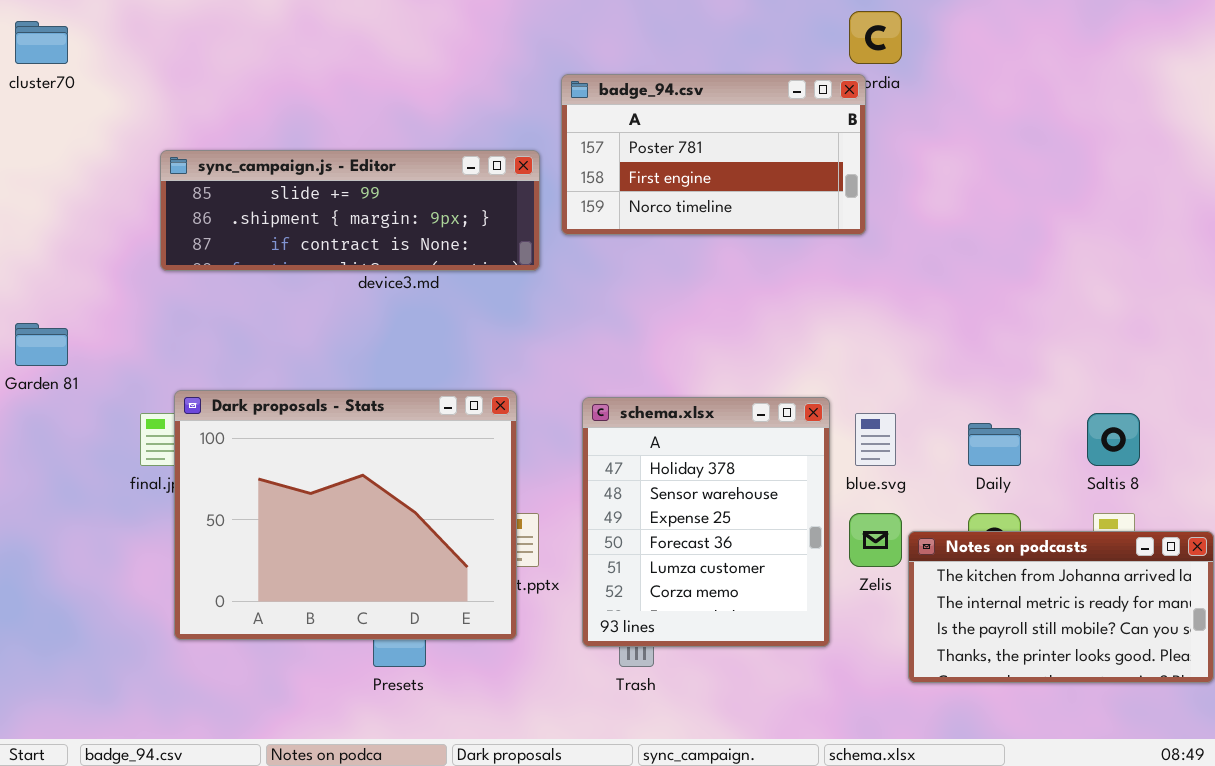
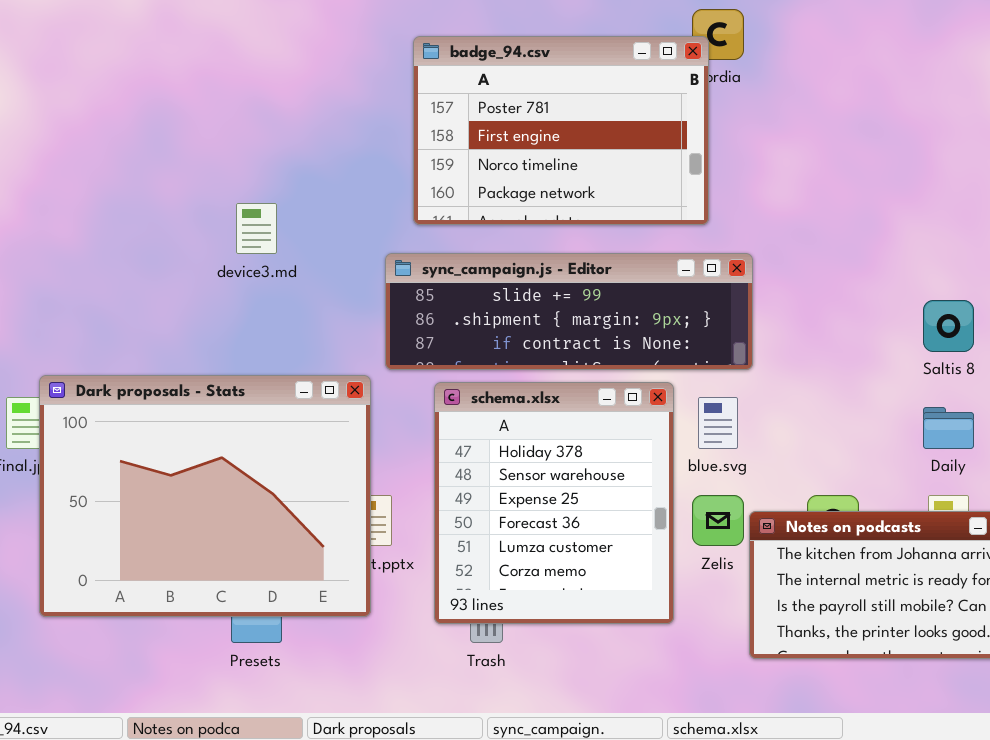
badge_94.csv: [561,74,866,235] -> [413,36,709,225], resized
sync_campaign.js - Editor: [160,150,540,271] -> [385,253,753,370], moved
Saltis 8: [1087,413,1140,466] -> [923,300,974,352], moved
Daily: [968,423,1021,466] -> [923,407,974,449], moved

